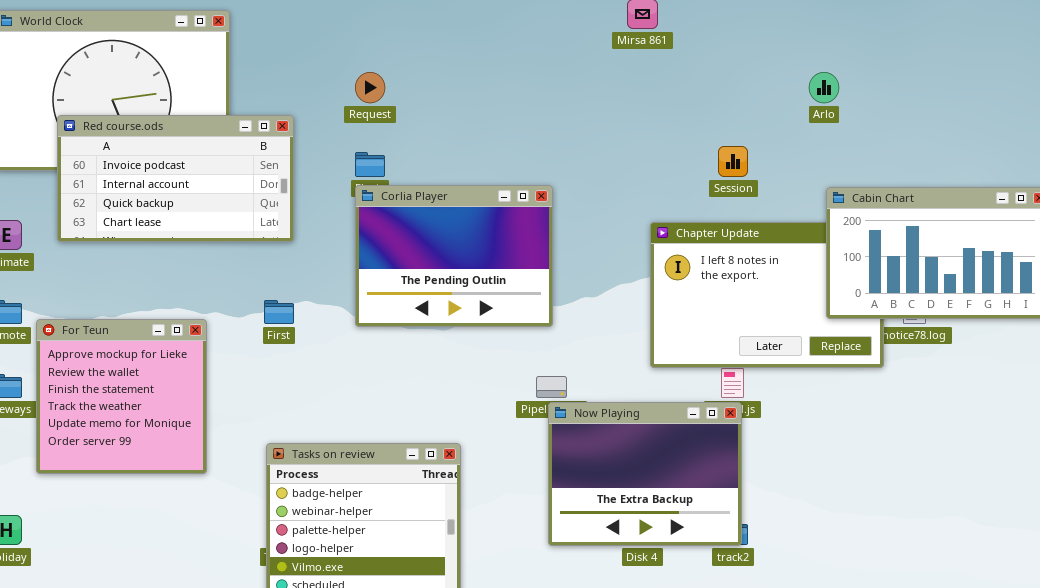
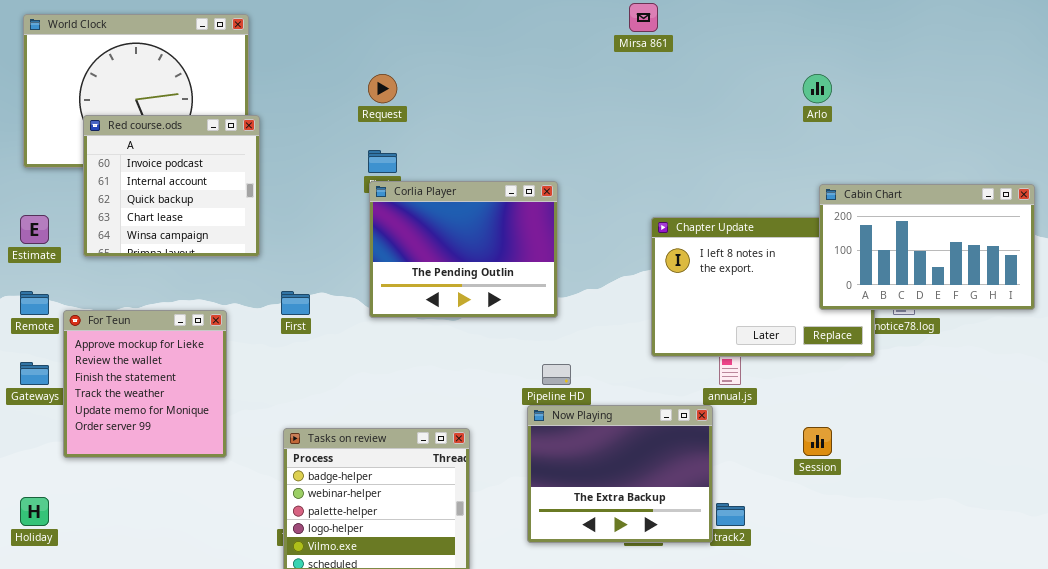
Red course.ods: [57,115,294,242] -> [83,115,260,257], resized
Session: [718,146,748,177] -> [803,427,832,456], moved
Now Playing: [548,402,742,546] -> [527,405,713,543], moved

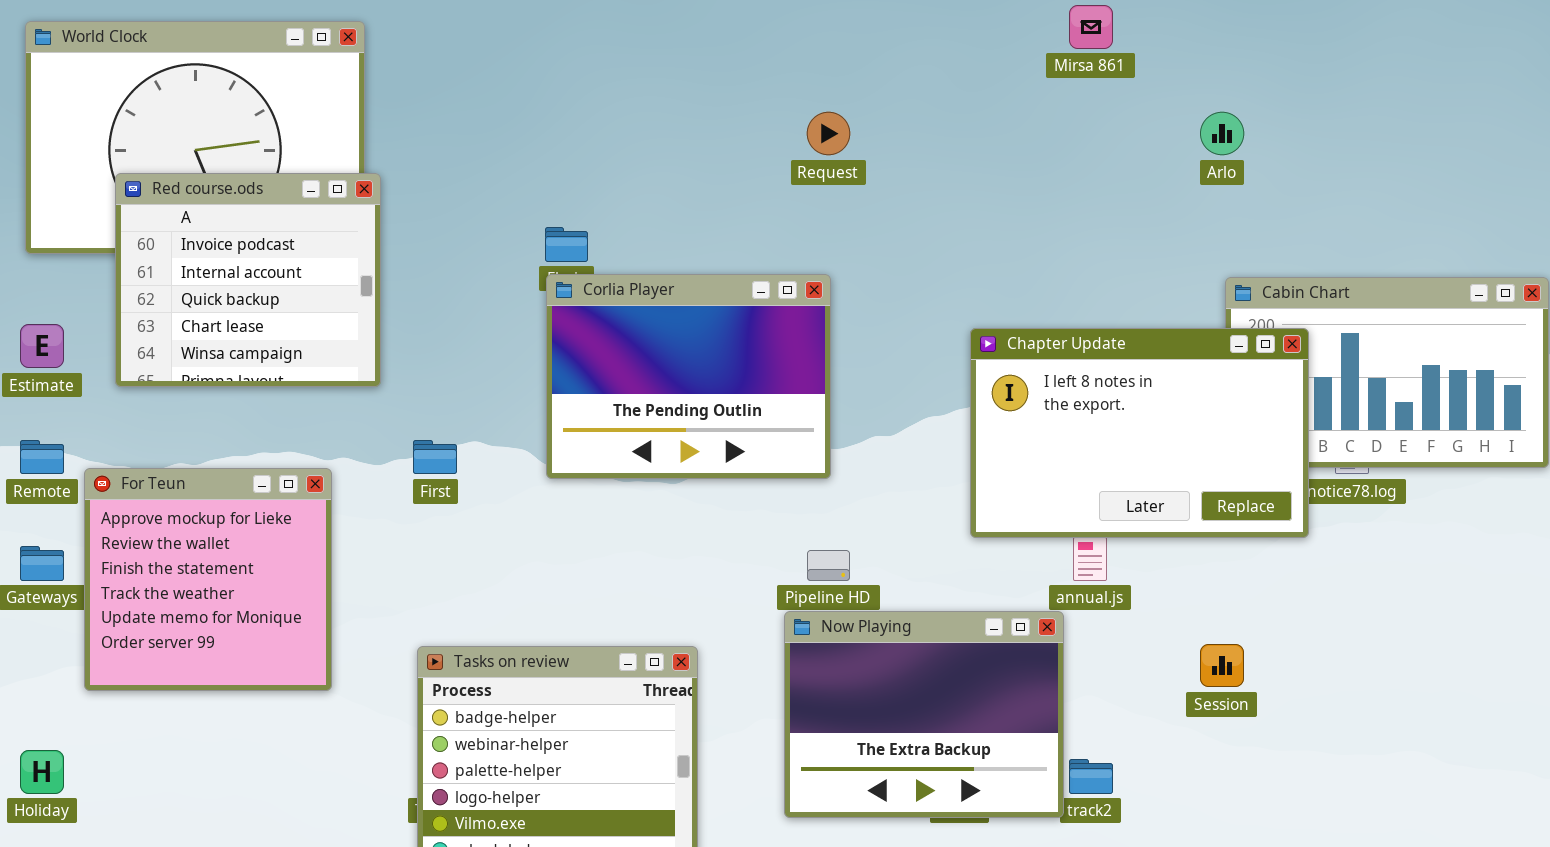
Mirsa 861: [629,3,658,32] -> [1069,5,1113,49], moved
Request: [368,74,397,103] -> [807,112,850,155], moved
Chapter Update: [651,217,875,357] -> [970,328,1309,538], raised

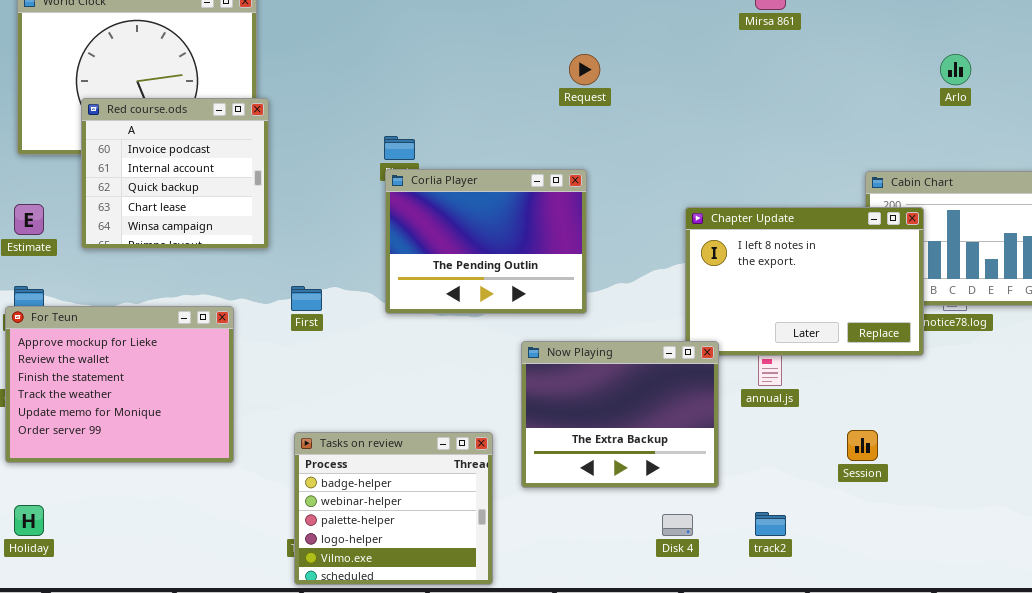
Arlo: [1200,112,1244,155] -> [940,54,971,85], moved
For Teun: [84,468,332,691] -> [5,306,234,463], resized
Now Playing: [784,611,1064,818] -> [521,341,719,488], moved

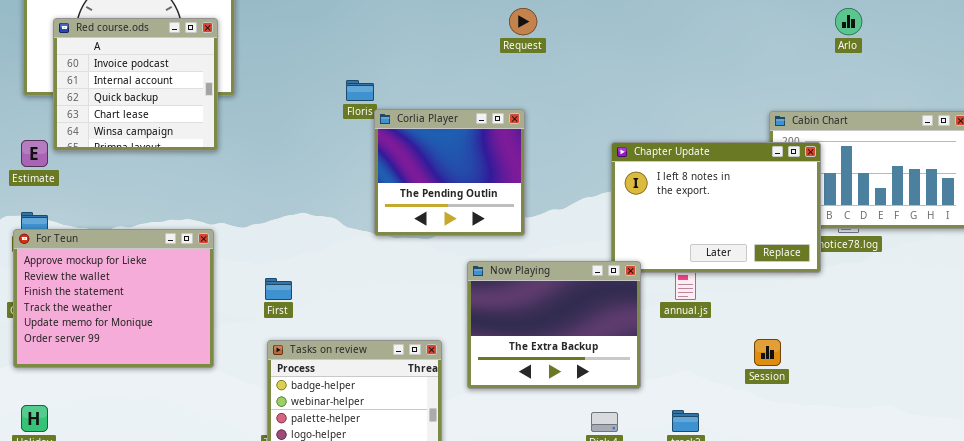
Red course.ods: [81,98,269,249] -> [53,18,218,151], moved
Corlia Player: [385,169,587,314] -> [374,109,525,236], resized
First: [291,286,322,311] -> [265,278,292,300], moved

